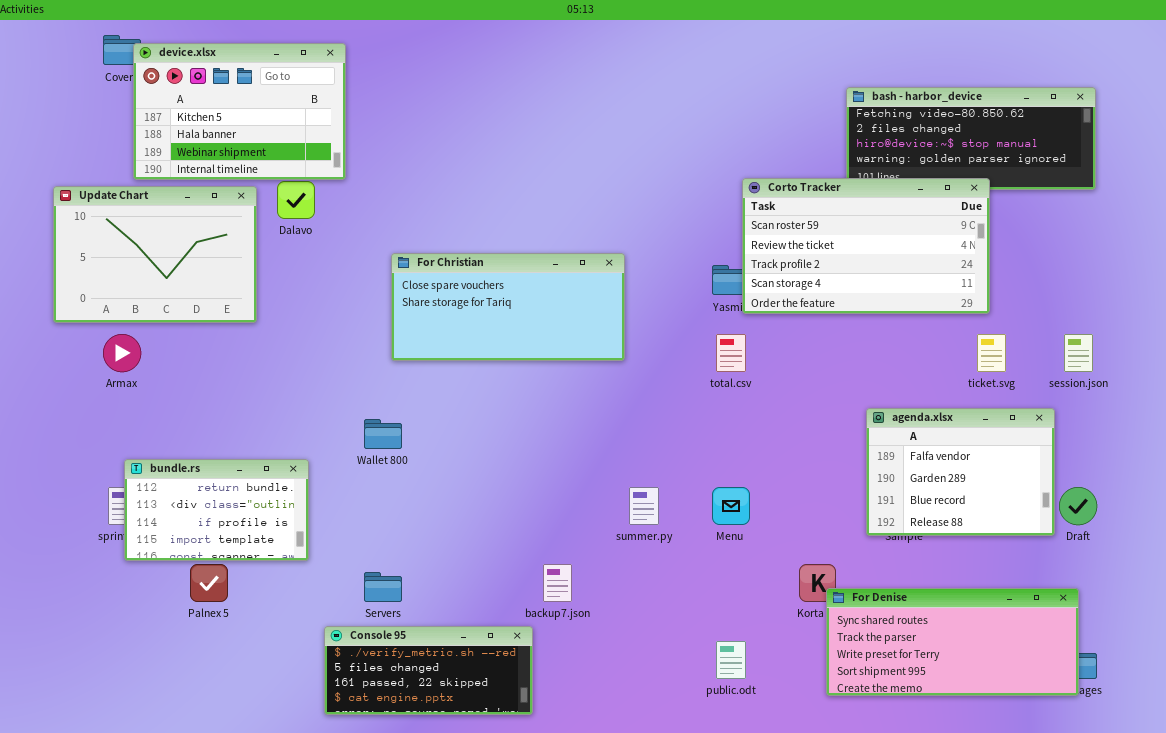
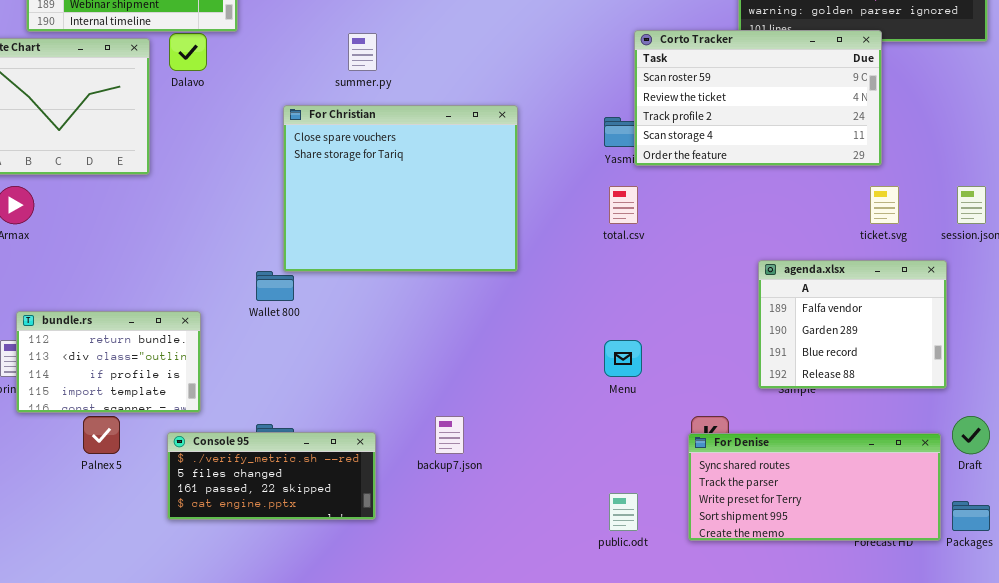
For Christian: [391,253,625,361] -> [283,105,518,272], resized
summer.py: [629,487,659,525] -> [348,33,377,71], moved
Draft: [1059,487,1097,525] -> [952,416,990,454], moved
For Denise: [826,588,1079,696] -> [688,433,941,541], moved
Console 95: [324,626,533,715] -> [167,432,376,520], moved

